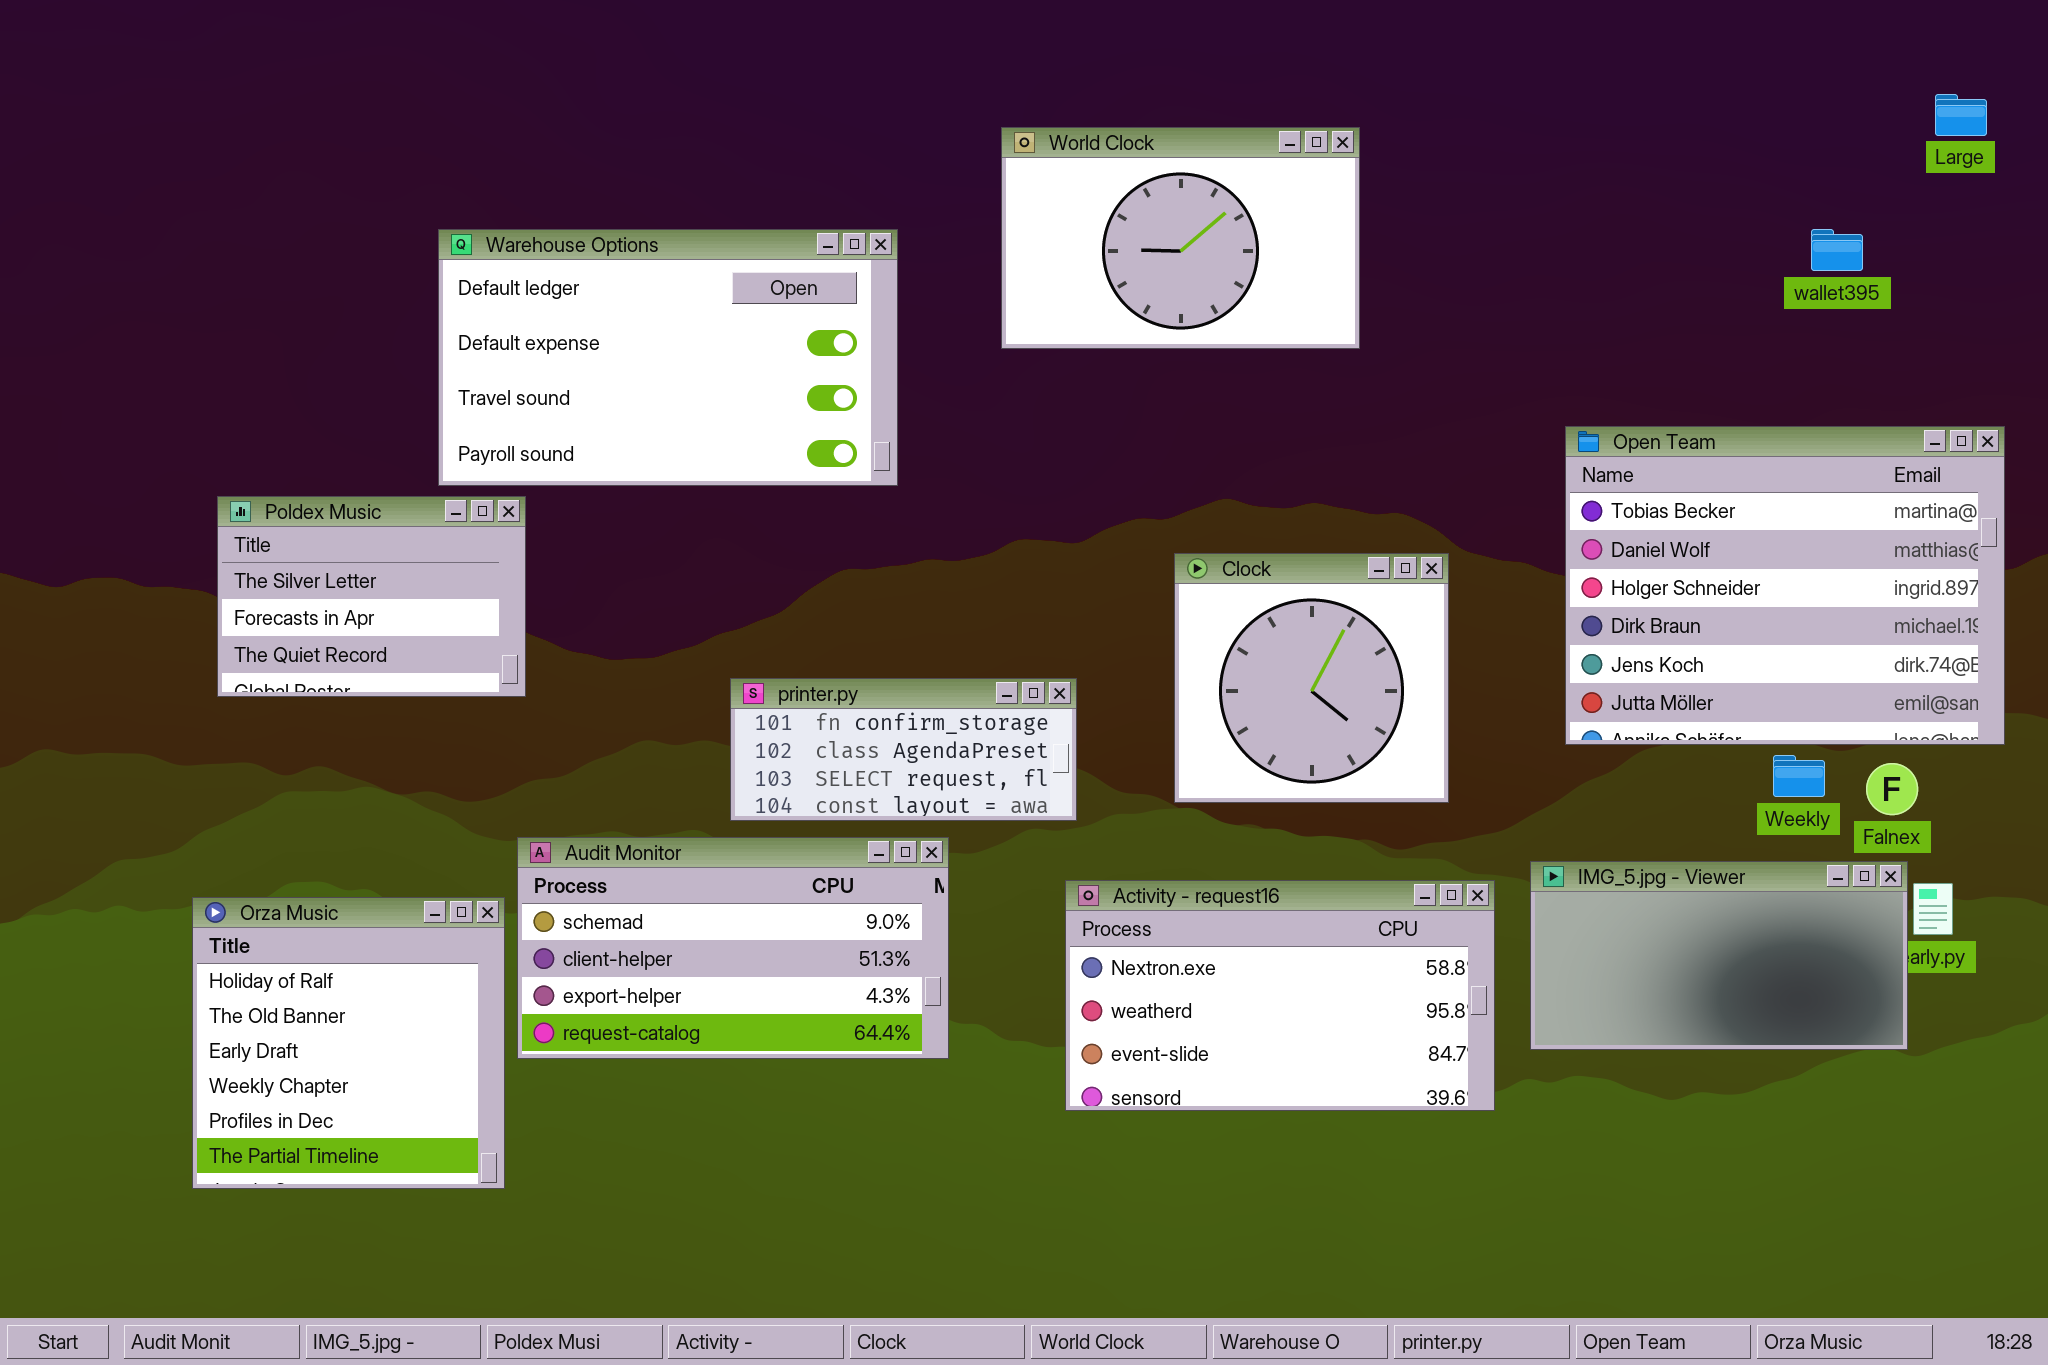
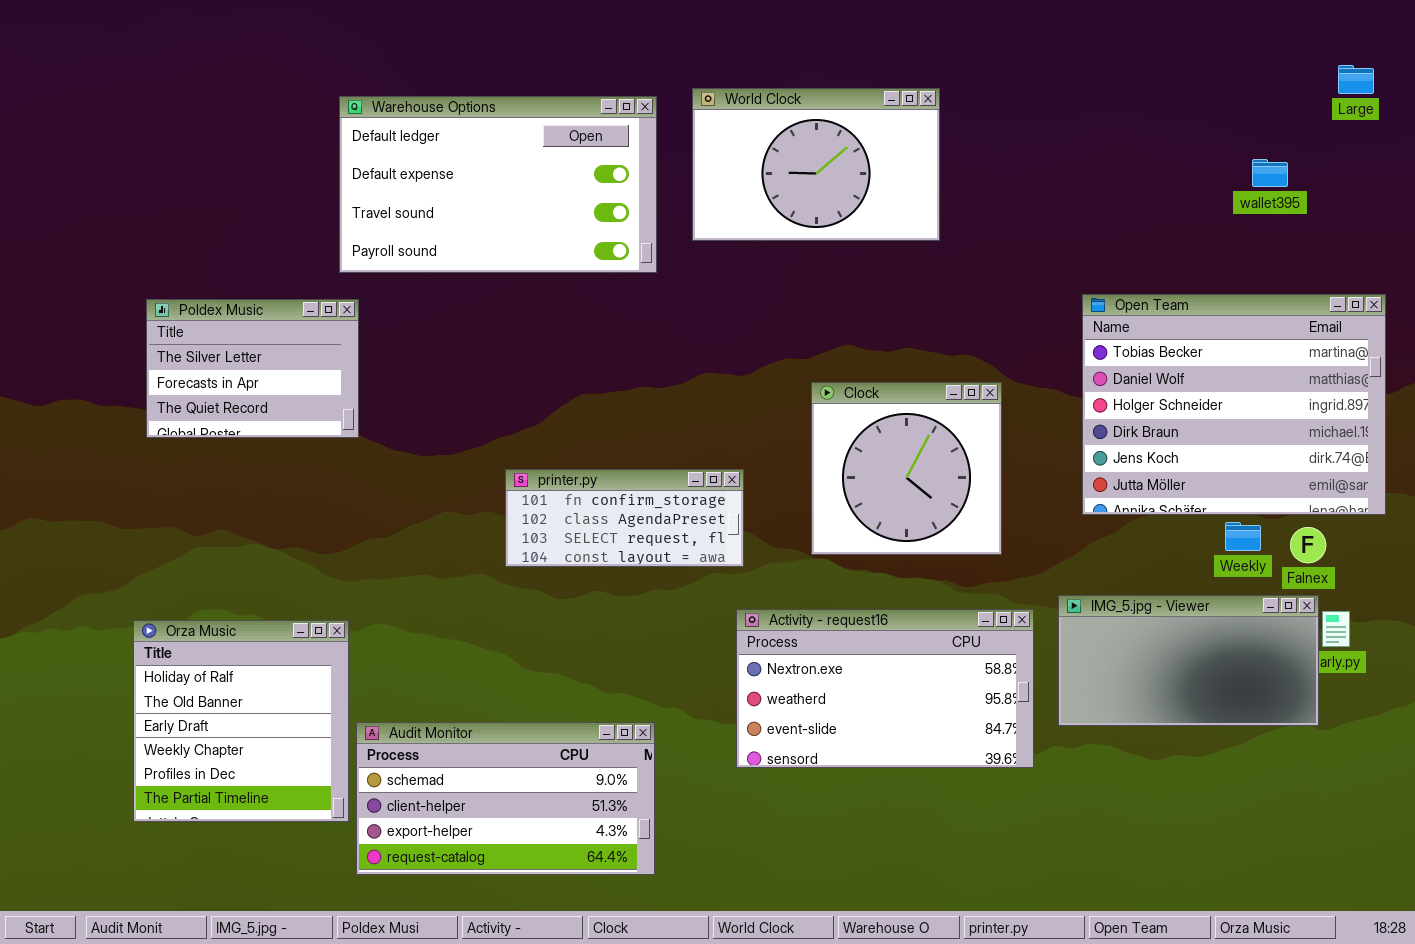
Warehouse Options: [438,229,898,486] -> [339,96,657,273], moved
Poldex Music: [217,496,526,697] -> [146,299,359,438], moved
Audit Monitor: [517,837,949,1059] -> [356,722,655,875], moved

